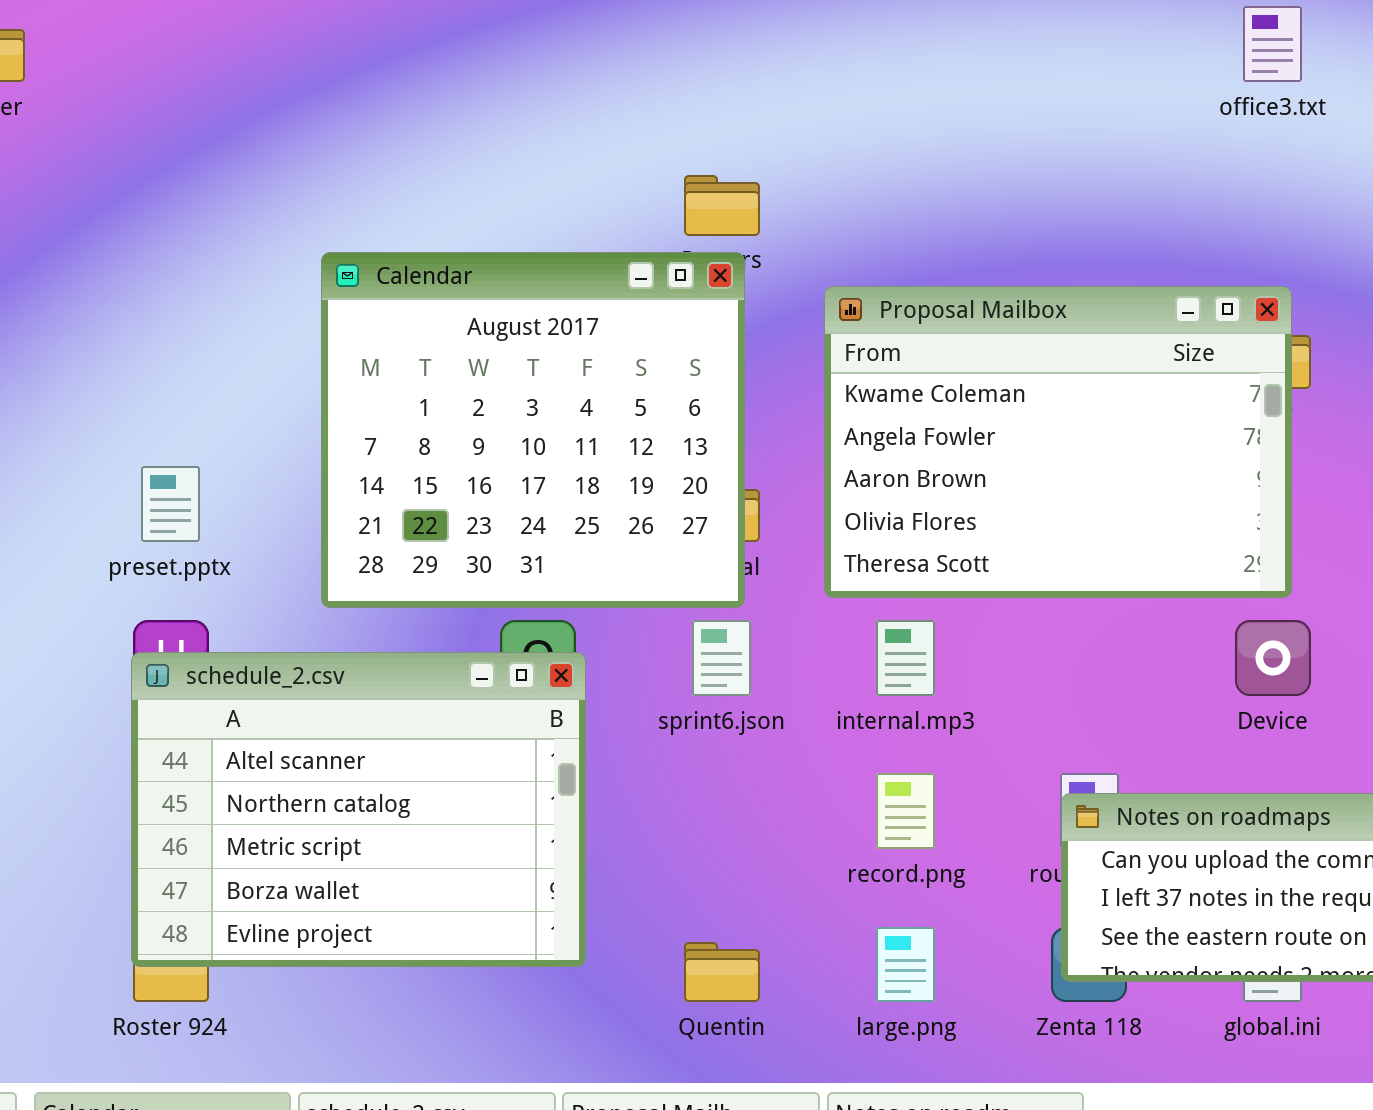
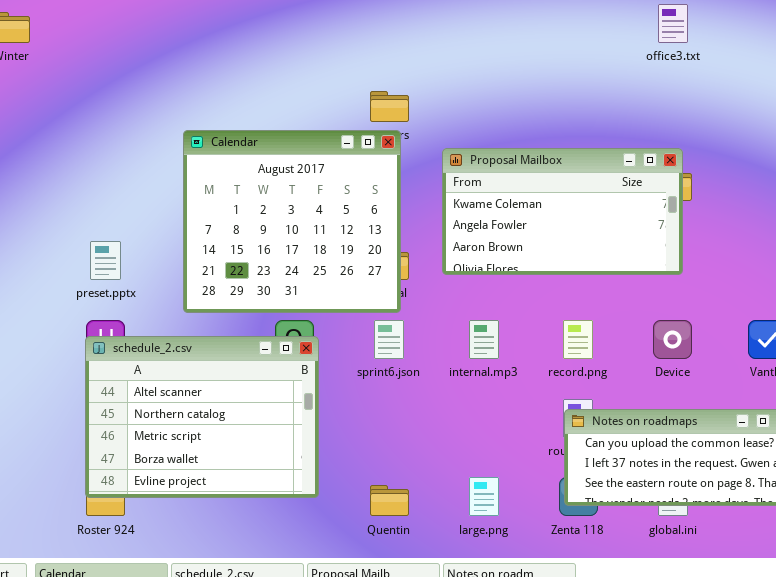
Proposal Mailbox: [824,286,1292,598] -> [442,148,683,275], resized
record.png: [876,773,935,849] -> [563,320,593,359], moved

